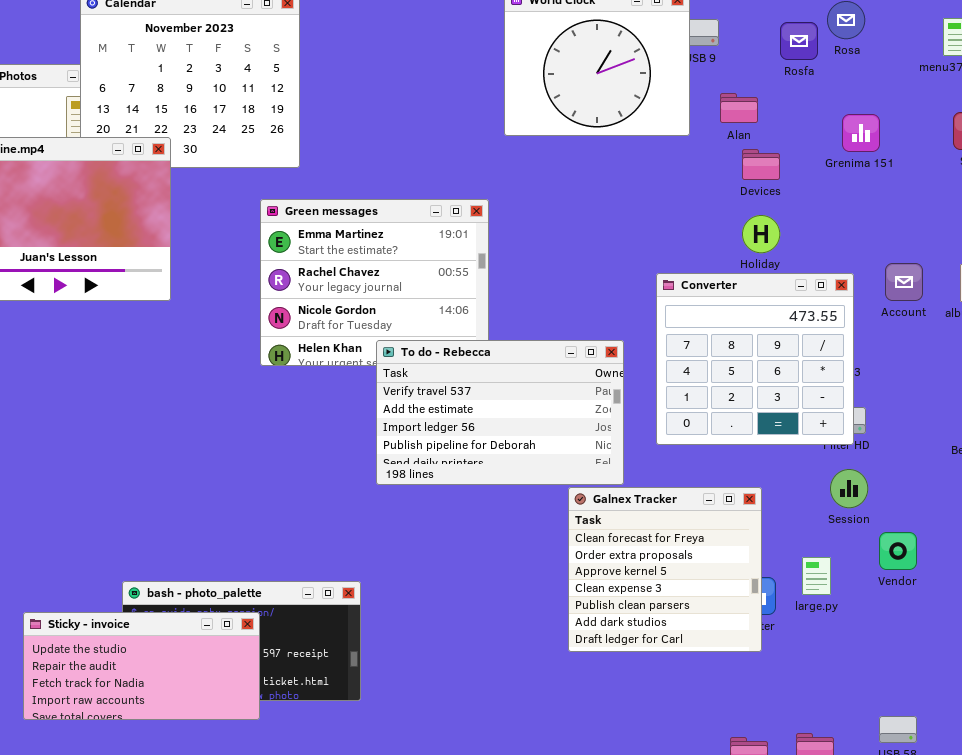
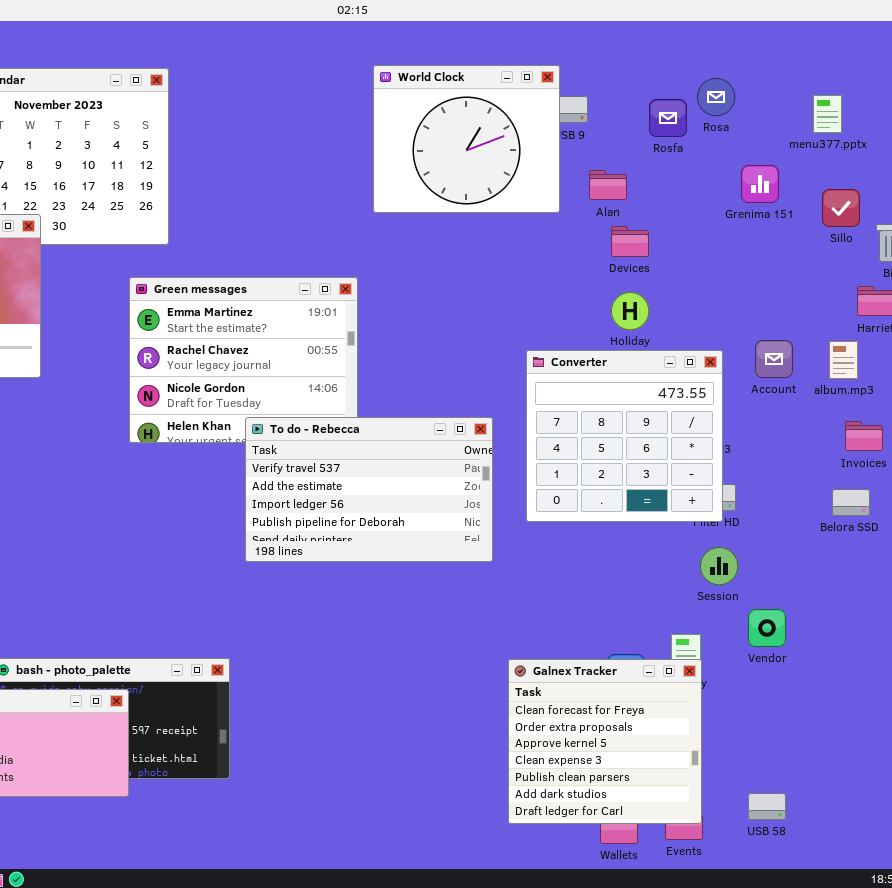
Grenima 151: [842,114,880,152] -> [741,165,779,203], moved
Galnex Tracker: [568,487,762,652] -> [508,659,702,824], moved

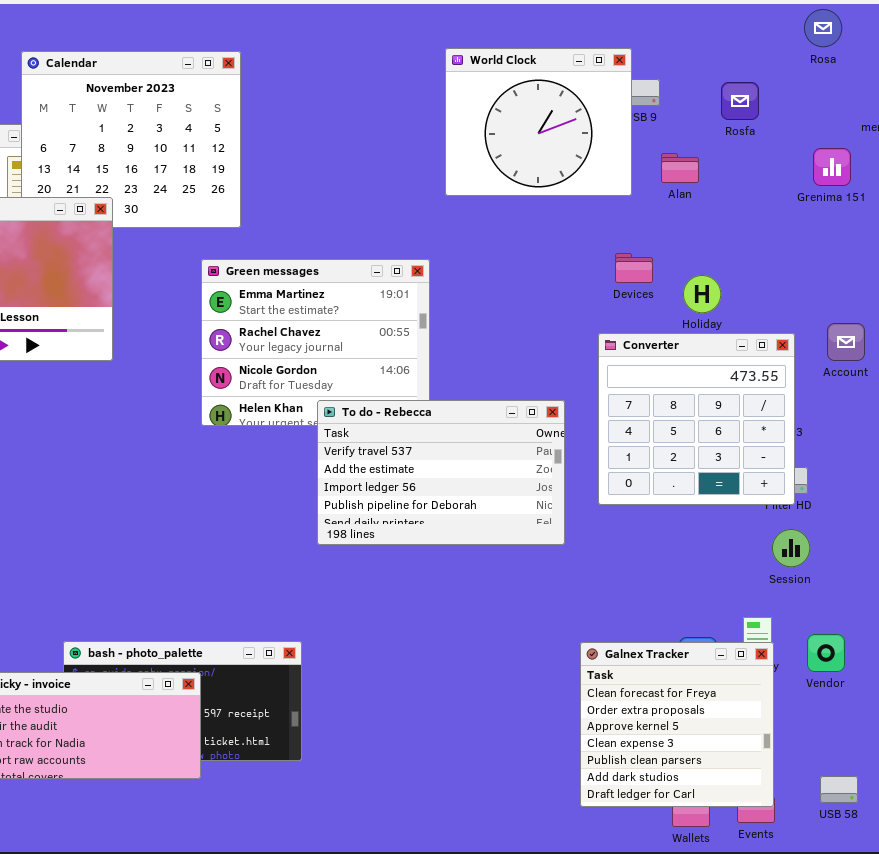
Rosa: [697,78,735,116] -> [804,9,842,47], moved
Devices: [611,226,649,257] -> [615,253,653,283], moved
Vendor: [748,609,786,647] -> [807,634,845,672], moved

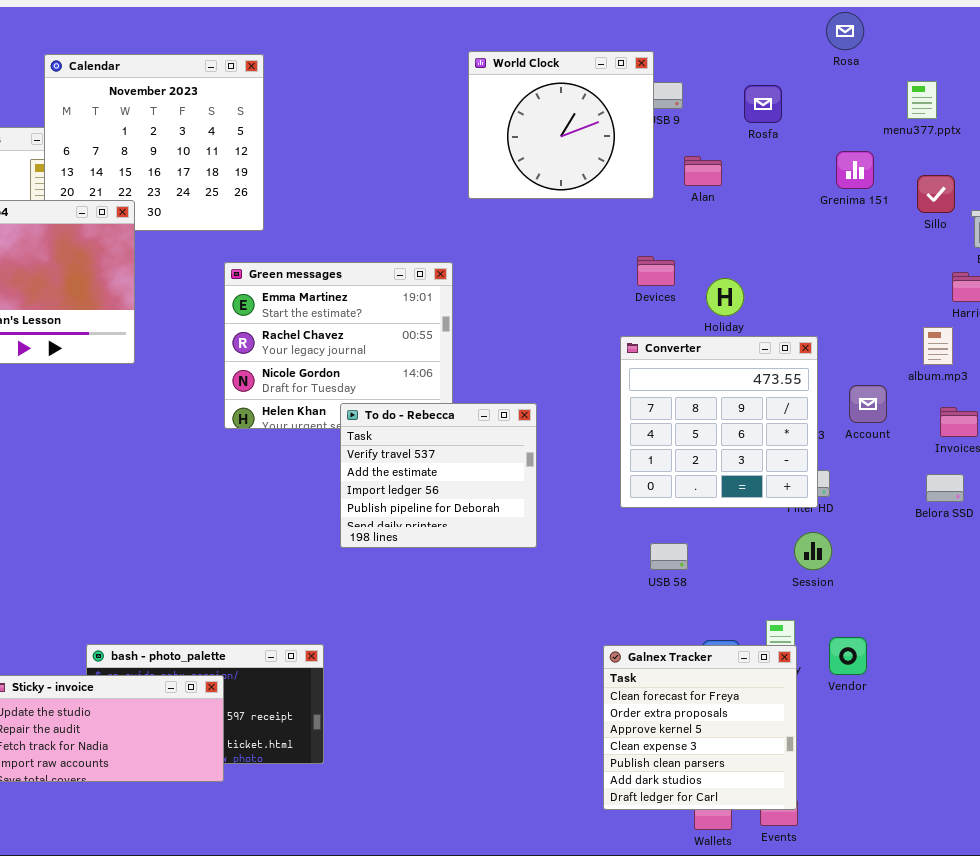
Account: [827,323,865,361] -> [849,385,887,423], moved
To do - Rebecca: [317,400,565,545] -> [340,403,537,548], resized
USB 58: [820,776,858,803] -> [650,543,688,570], moved

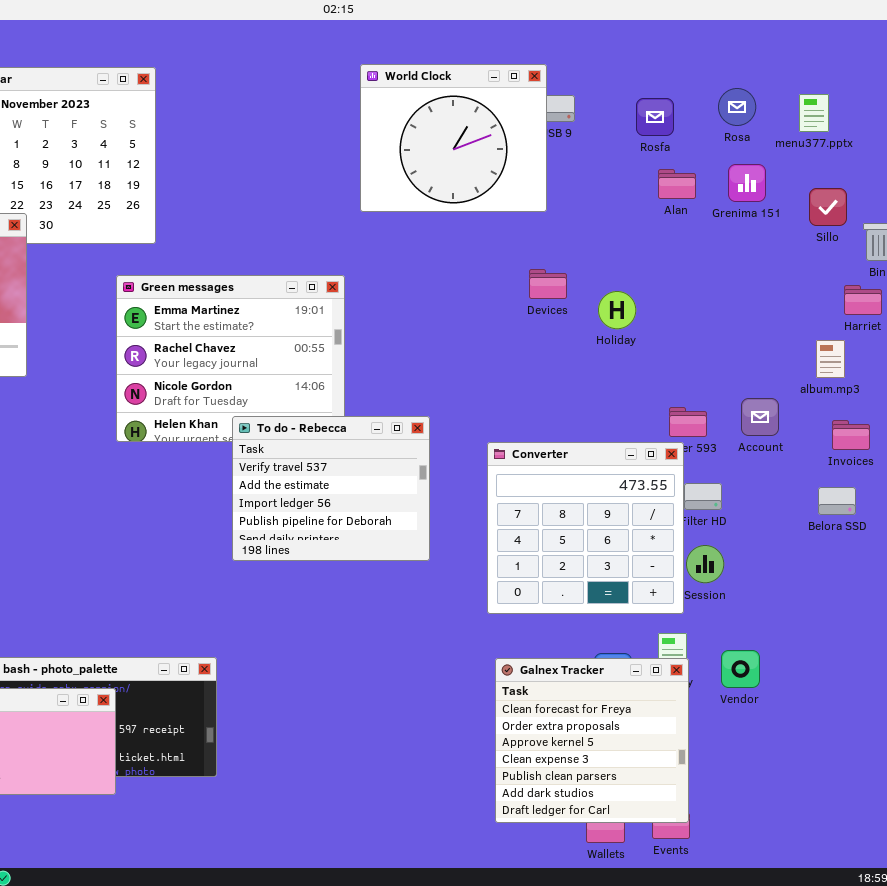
Rosa: [826,12,864,50] -> [718,88,756,126], moved
Alan: [684,156,722,186] -> [658,169,696,199], moved
Converter: [620,336,818,508] -> [487,442,684,614], moved

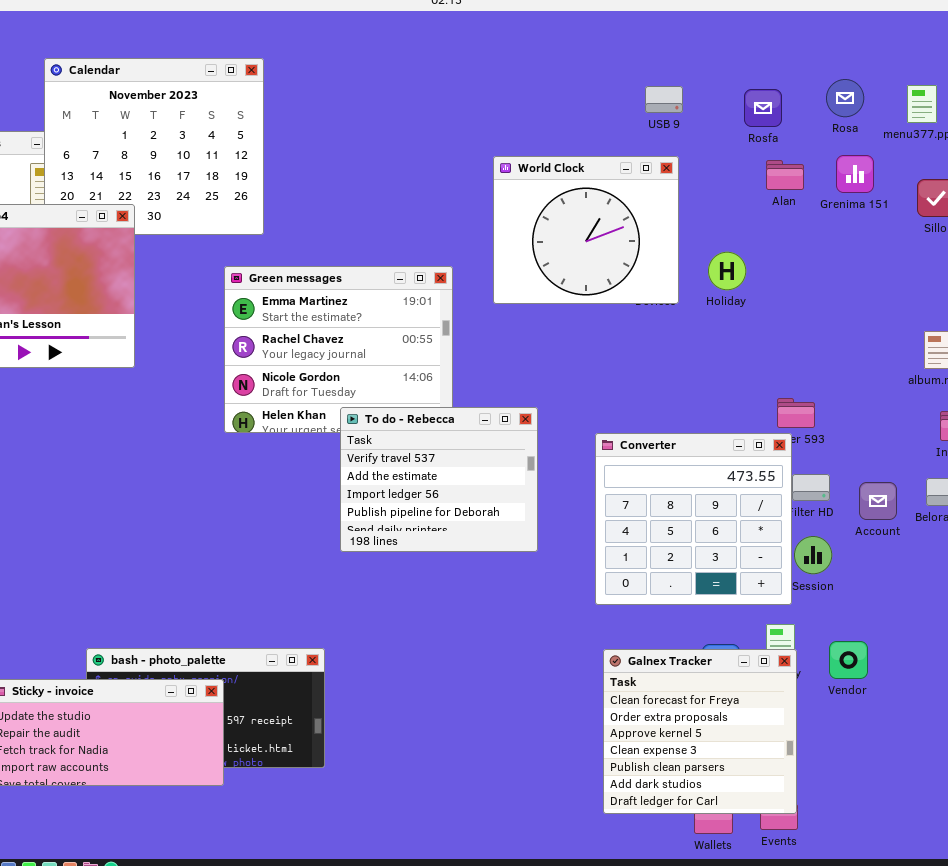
World Clock: [360,64,547,212] -> [493,156,679,304], moved
Holiday: [598,291,636,329] -> [708,252,746,290], moved
Account: [741,398,779,436] -> [859,482,897,520], moved

